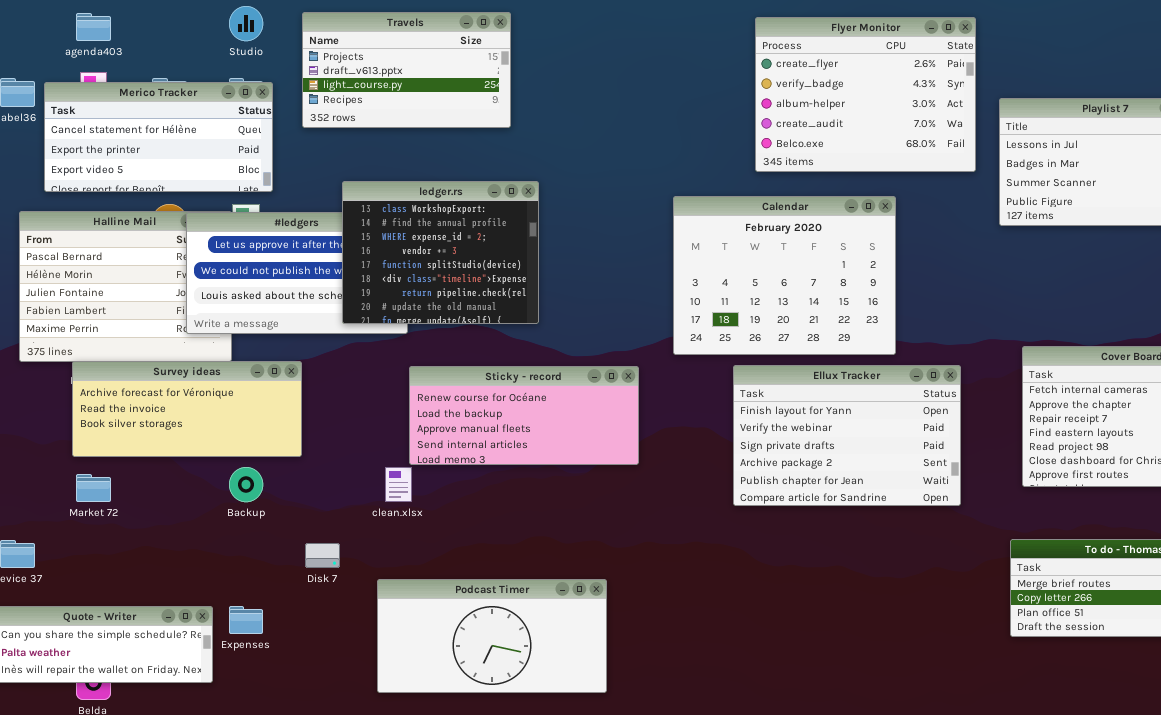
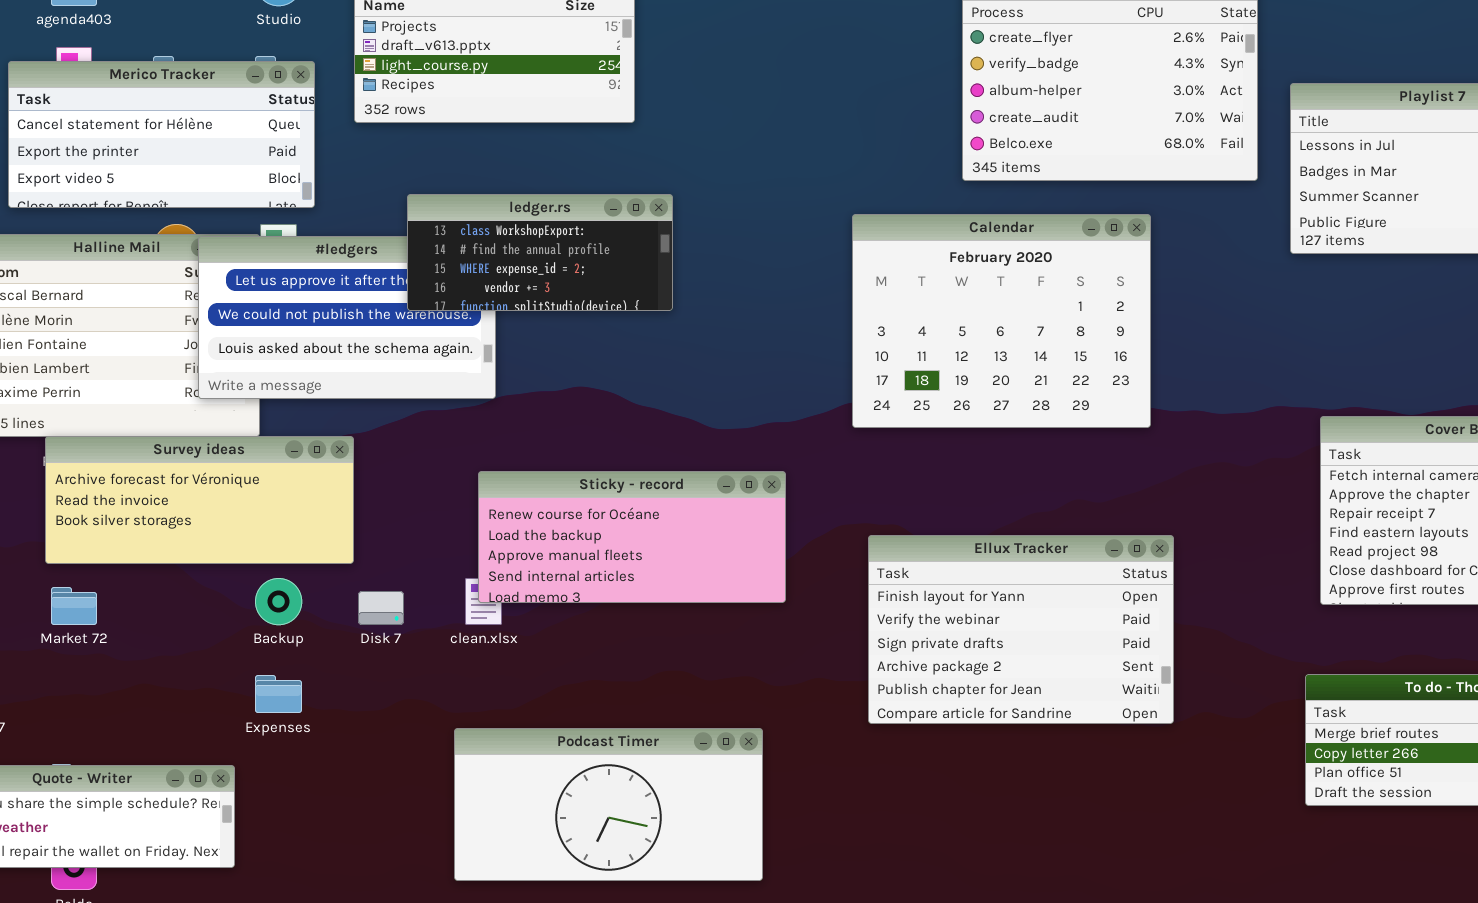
ledger.rs: [342,181,539,324] -> [407,194,673,311], resized
Ellux Tracker: [733,365,961,506] -> [868,535,1174,724], moved
Sticky - record: [409,366,639,465] -> [478,471,786,603], moved
Disk 7: [305,543,340,568] -> [358,591,404,625], moved
Expenses: [229,606,263,634] -> [255,675,302,713], moved

